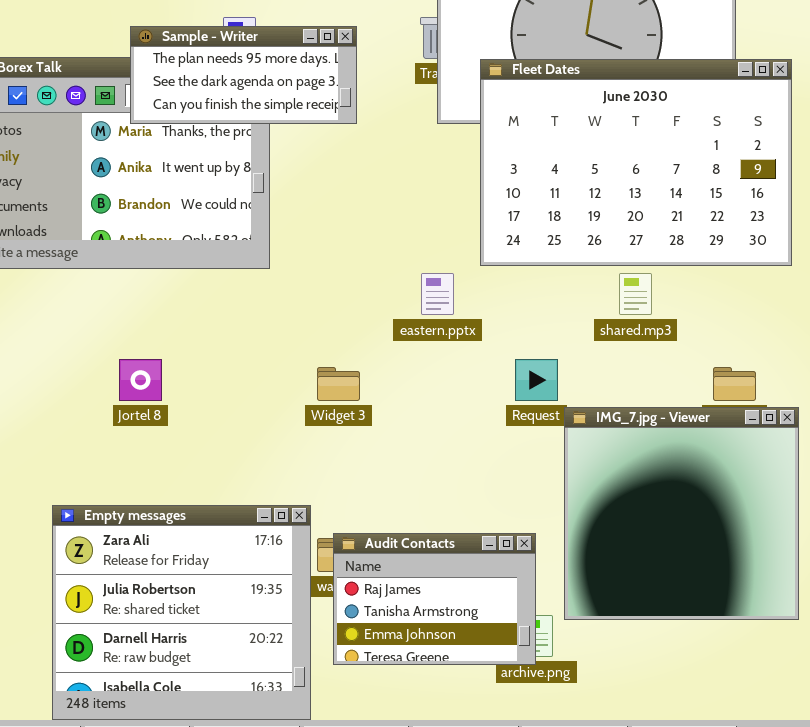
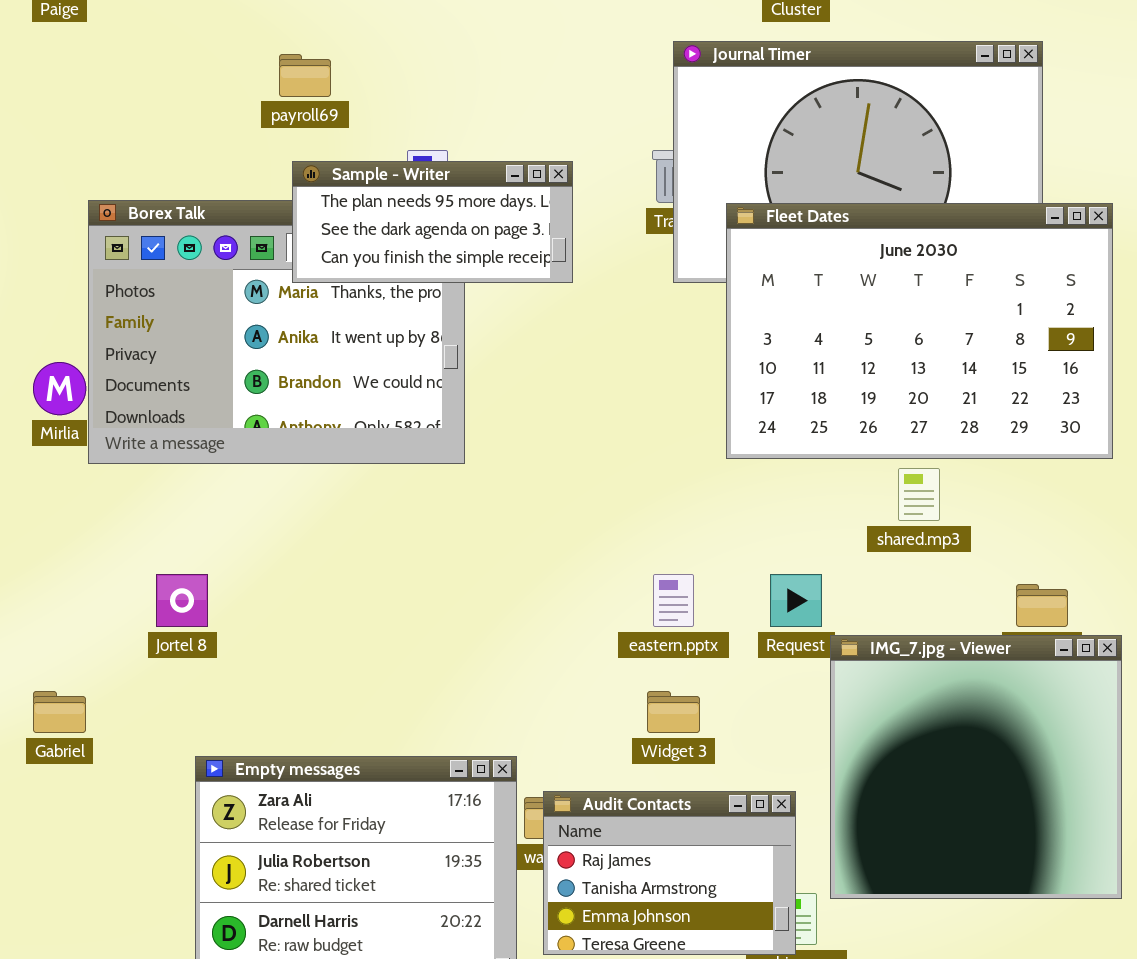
eastern.pptx: [421,273,454,315] -> [653,574,694,627], moved
Jortel 8: [119,359,162,401] -> [156,574,208,627], moved
Widget 3: [317,367,360,401] -> [647,691,700,733], moved

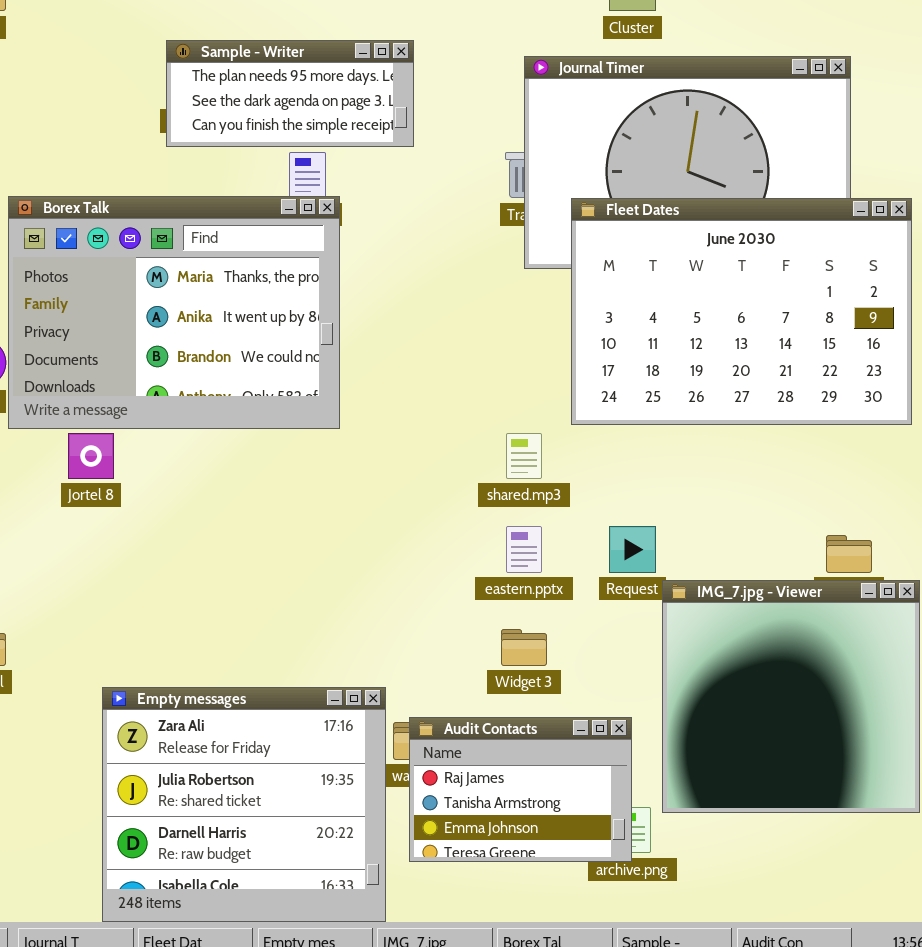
Sample - Writer: [292,161,573,283] -> [166,40,414,147], moved
shared.mp3: [898,468,940,521] -> [506,433,542,479], moved
Jortel 8: [156,574,208,627] -> [68,433,114,479], moved

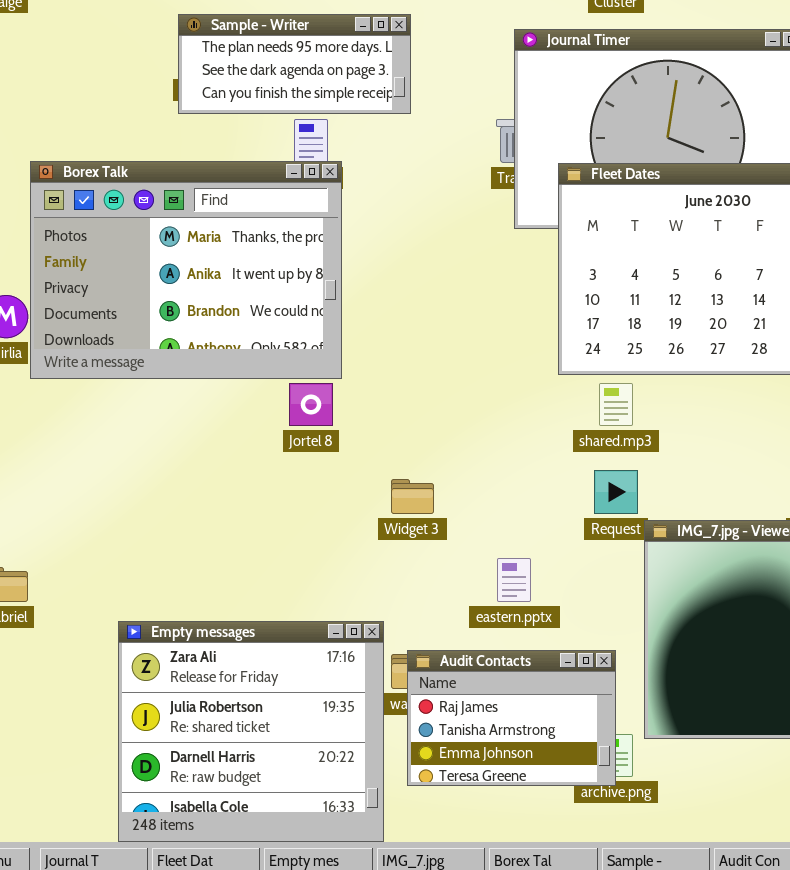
Jortel 8: [68,433,114,479] -> [289,383,333,426], moved
shared.mp3: [506,433,542,479] -> [599,383,633,426], moved
eastern.pptx: [506,526,542,573] -> [497,558,531,602], moved
Widget 3: [501,629,547,666] -> [391,479,434,514], moved

